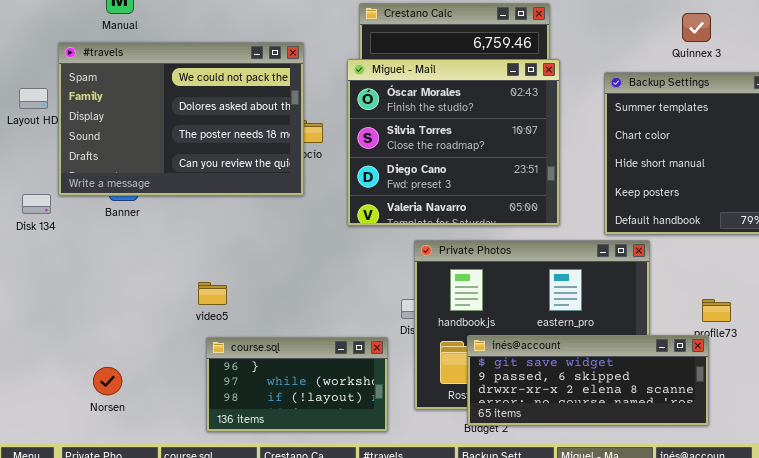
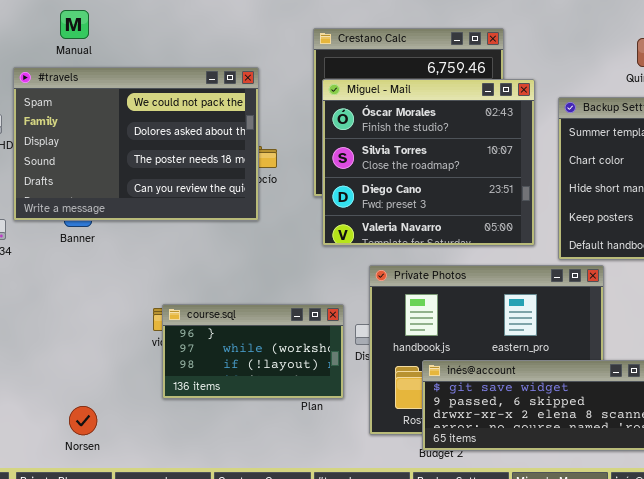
Miguel - Mail: [347,59,560,226] -> [322,79,535,246], moved
course.sql: [206,337,388,432] -> [162,304,344,399], moved
Norsen: [93,367,122,395] -> [69,406,97,435], moved

